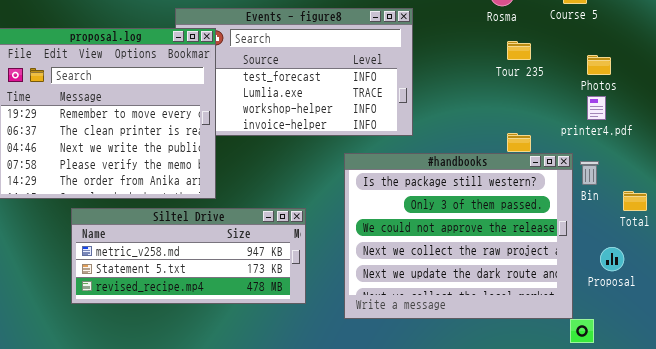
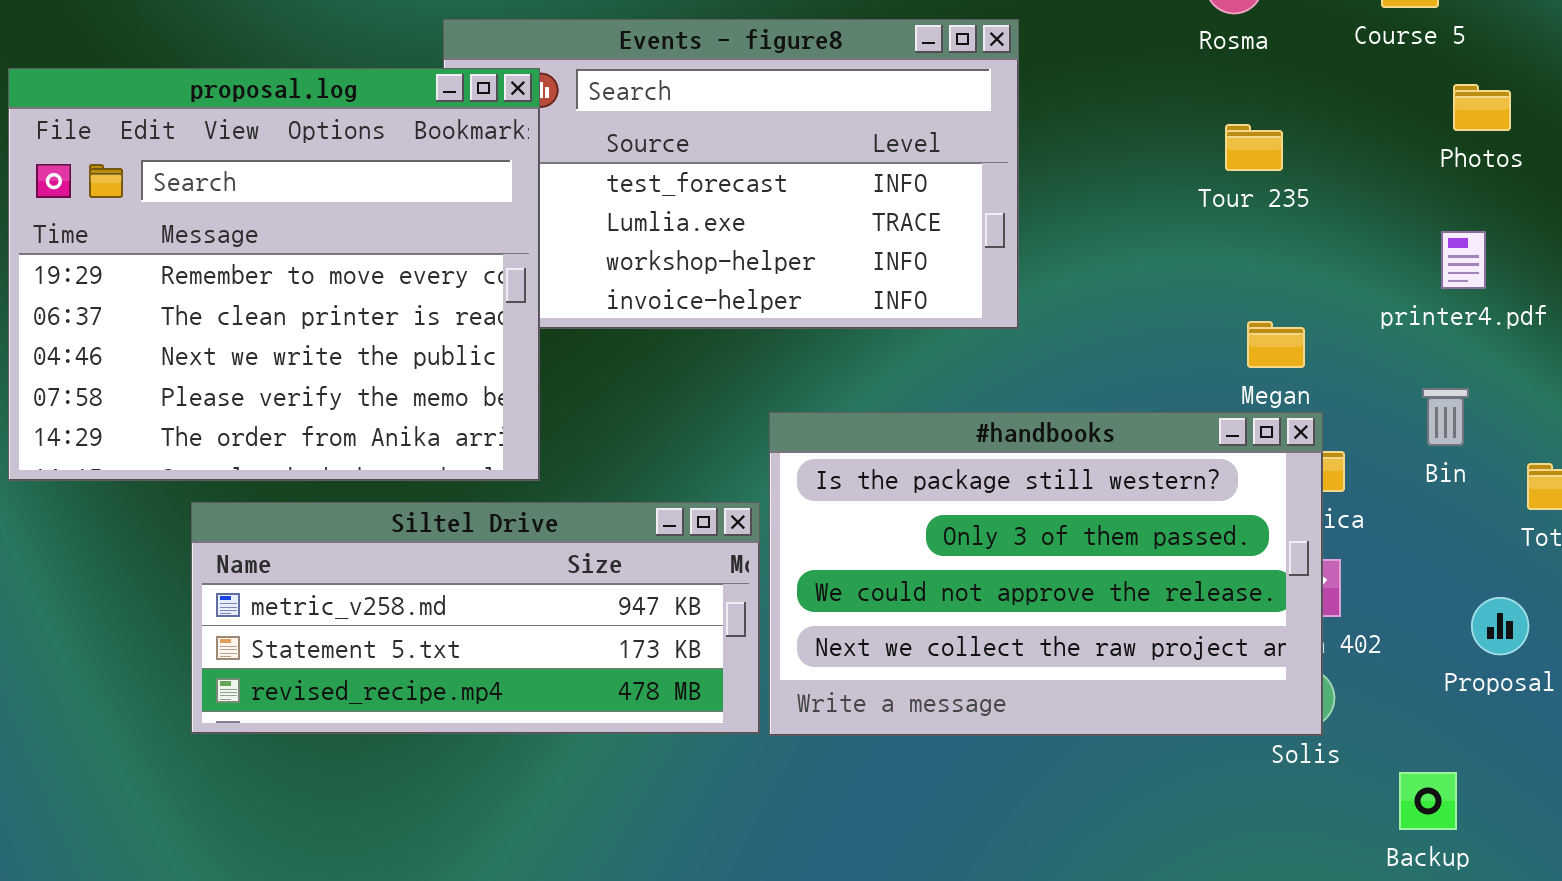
Tour 235: [507,41,531,60] -> [1225,124,1283,171], moved
Photos: [587,55,611,75] -> [1453,84,1511,131], moved
#handbooks: [344,153,573,319] -> [769,412,1323,736], moved, resized

